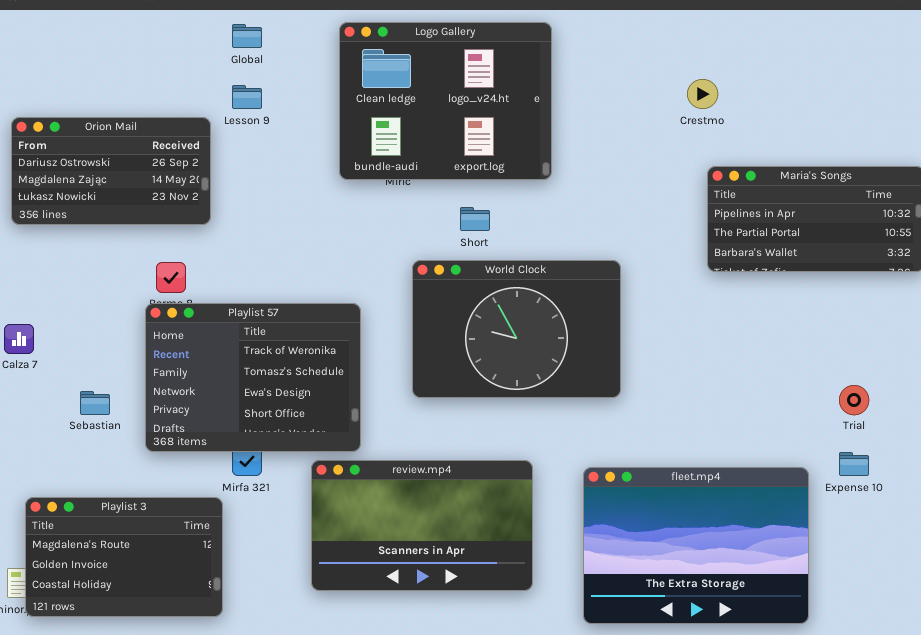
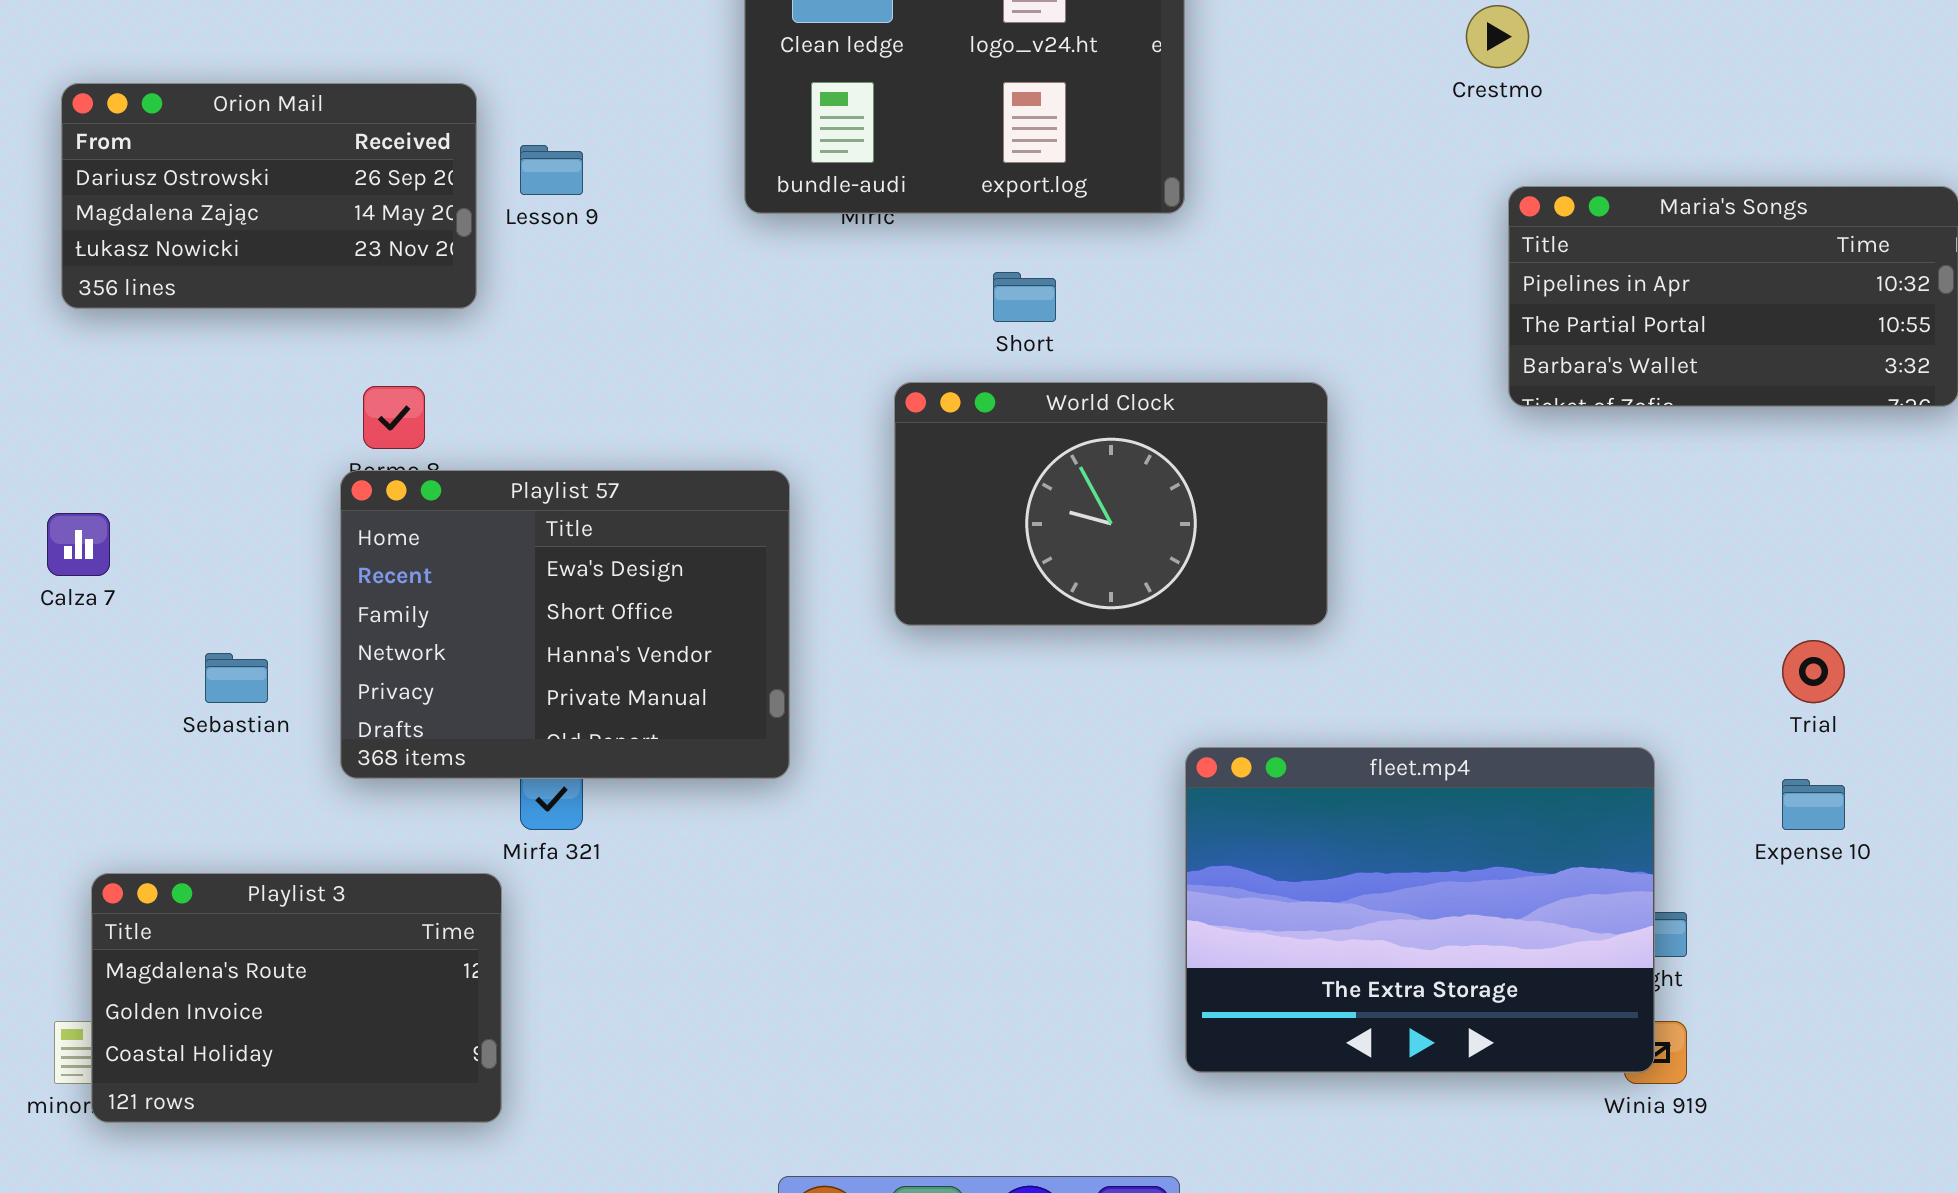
Lesson 9: [232,85,262,109] -> [520,145,583,195], moved
World Clock: [412,260,621,398] -> [894,382,1328,626], resized
Playlist 57: [145,303,361,452] -> [340,470,790,779], scrolled down 2 rows
review.mp4: [311,460,533,591] -> none, closed
fleet.mp4: [583,467,809,624] -> [1185,747,1655,1073], moved

